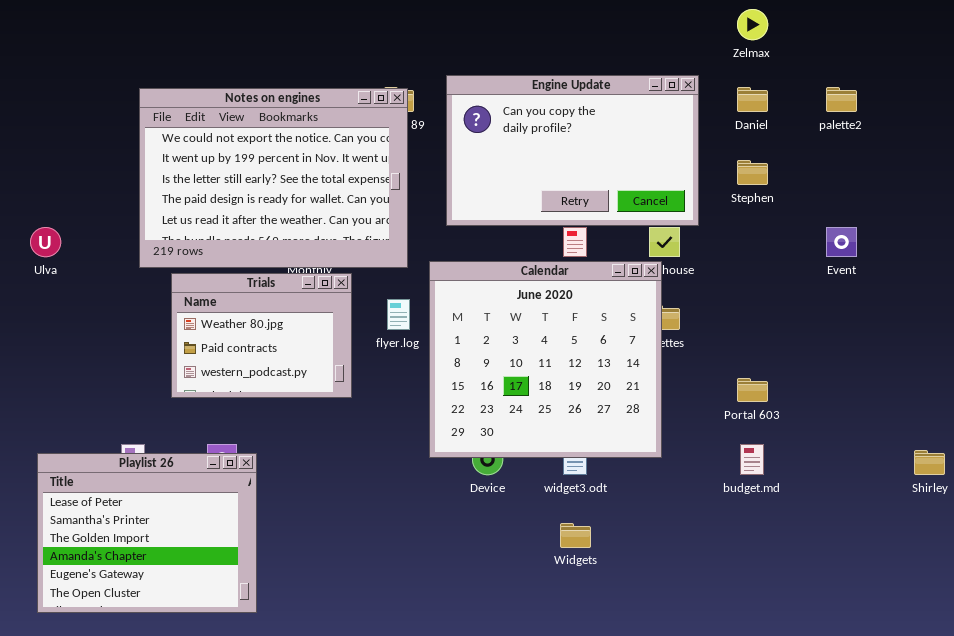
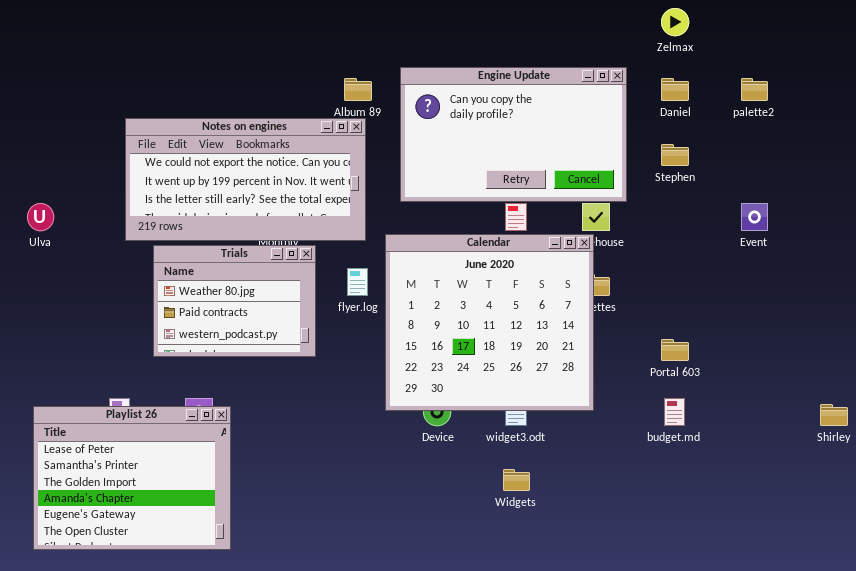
Notes on engines: [139,88,408,268] -> [125,118,366,241], resized

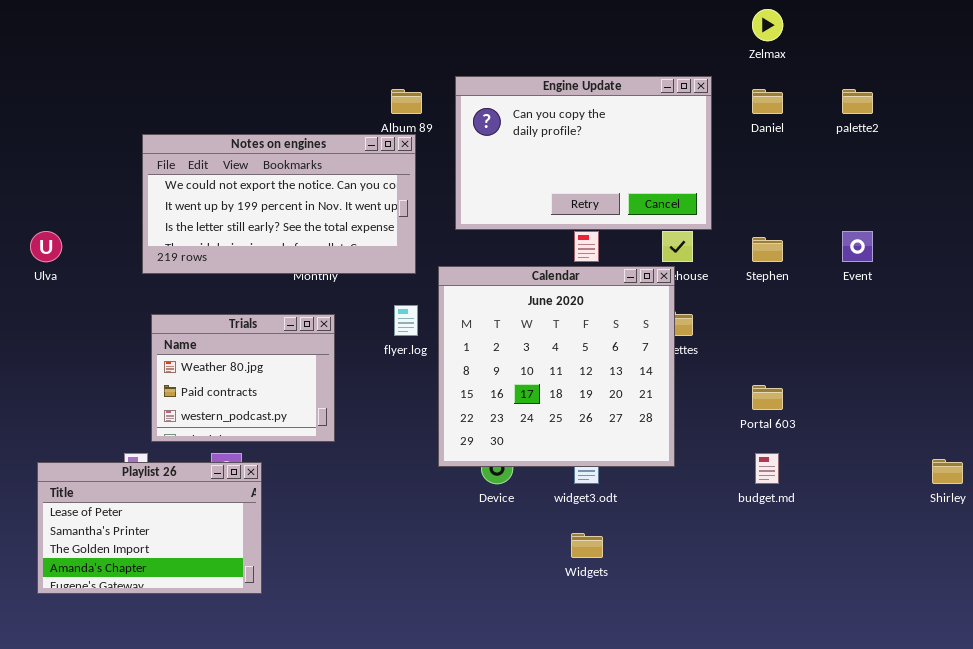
Stephen: [661,144,689,166] -> [752,237,783,262], moved
Trials: [153,245,316,357] -> [151,314,335,442], moved
Playlist 26: [33,406,231,550] -> [37,462,262,594], resized

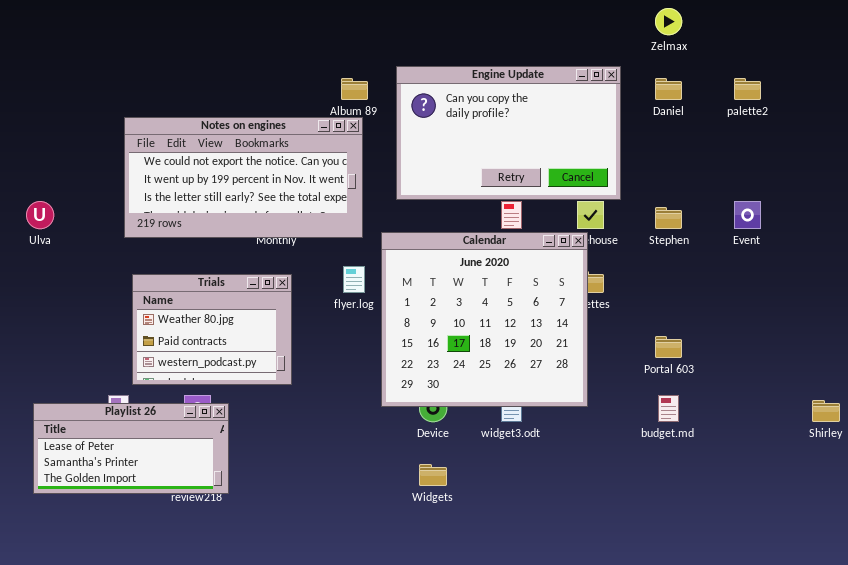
Playlist 26: [37,462,262,594] -> [33,403,229,494], resized
Widgets: [571,533,603,558] -> [419,464,447,486], moved

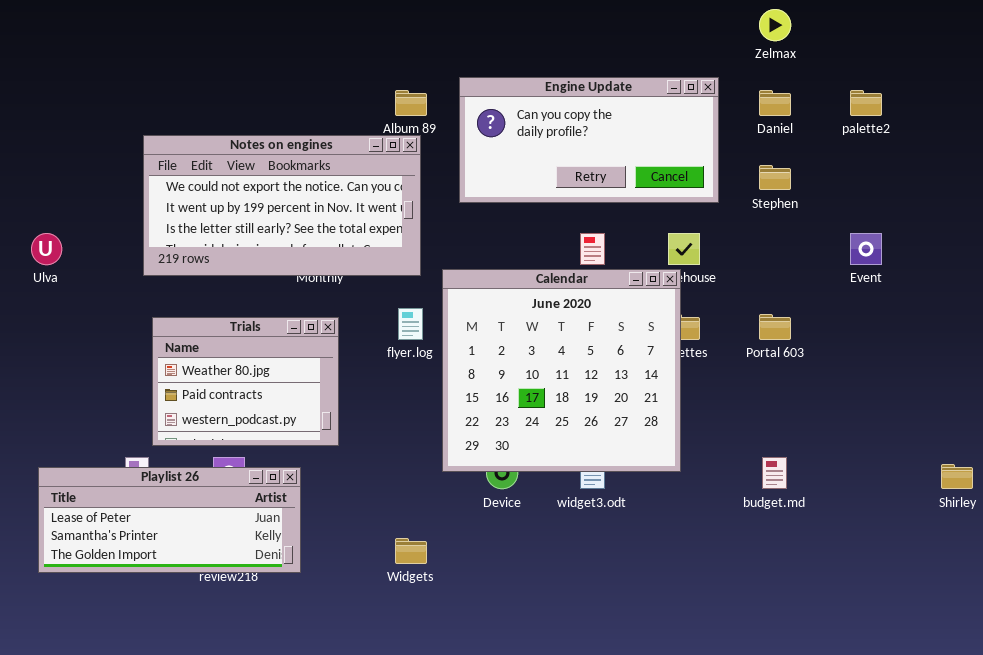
Engine Update: [396,66,621,200] -> [459,77,719,203], resized
Stephen: [655,207,682,229] -> [759,165,791,190], moved
Portal 603: [655,336,682,358] -> [759,314,791,340], moved
Playlist 26: [33,403,229,494] -> [38,467,301,573], resized
Widgets: [419,464,447,486] -> [395,538,427,564], moved

